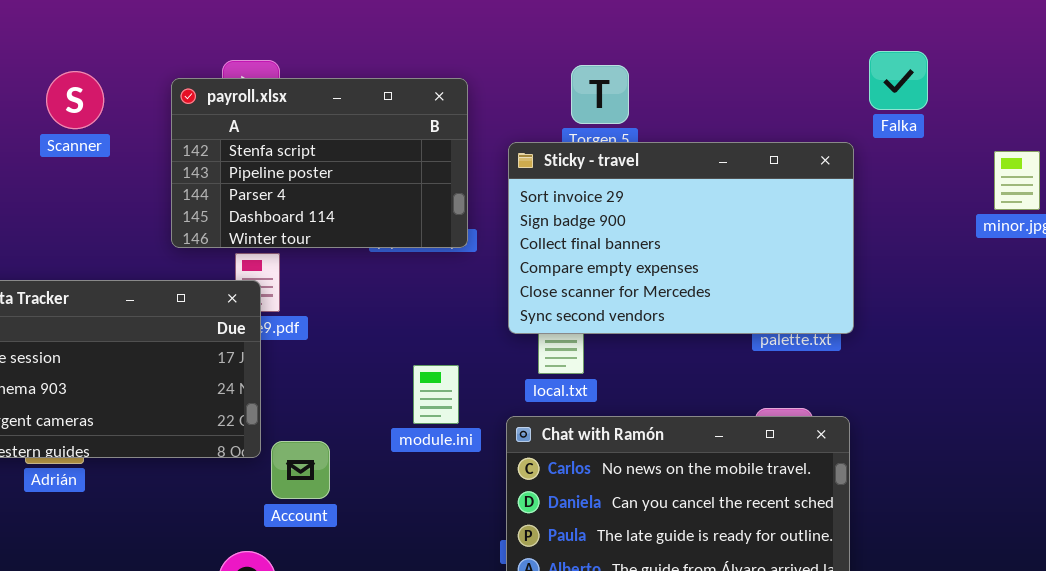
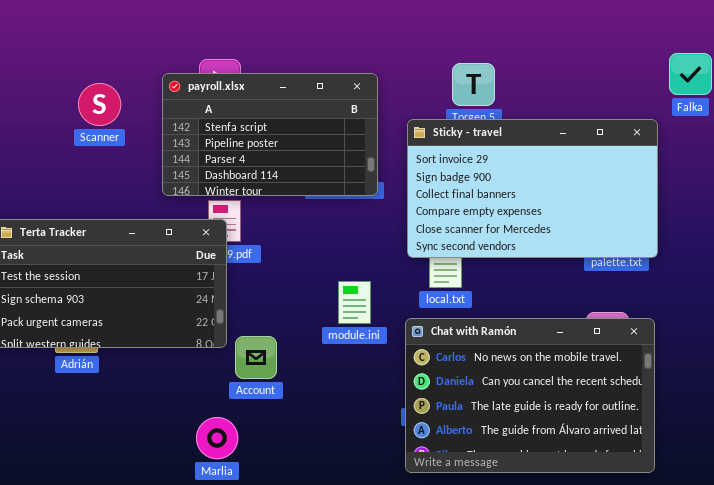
Scanner: [46,71,104,129] -> [78,83,121,126], moved

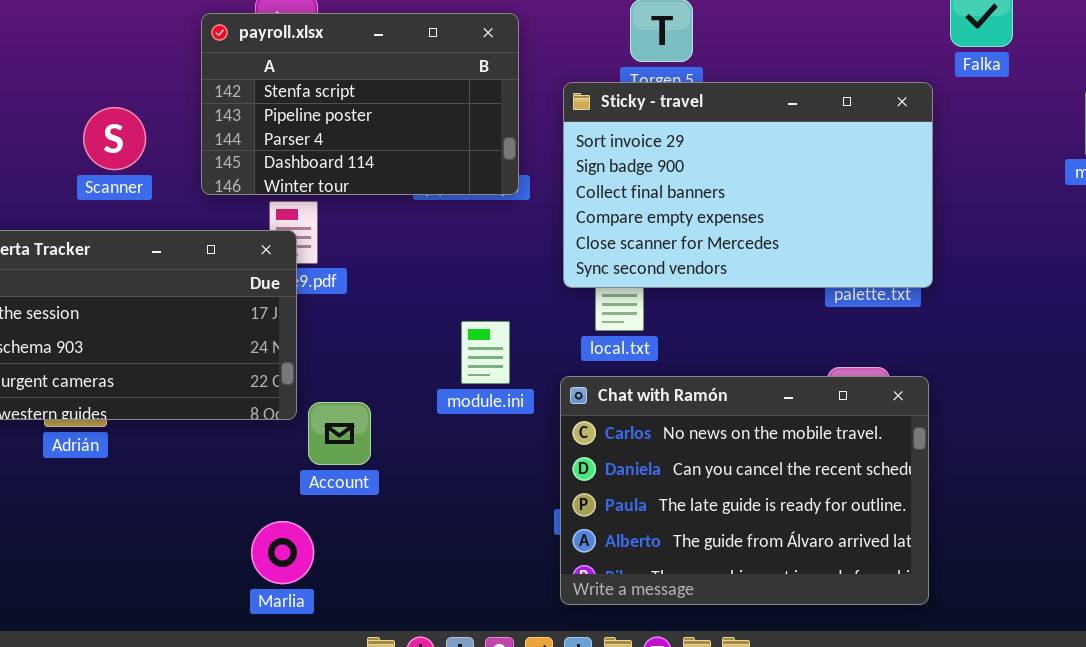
Scanner: [78,83,121,126] -> [83,107,146,170], moved

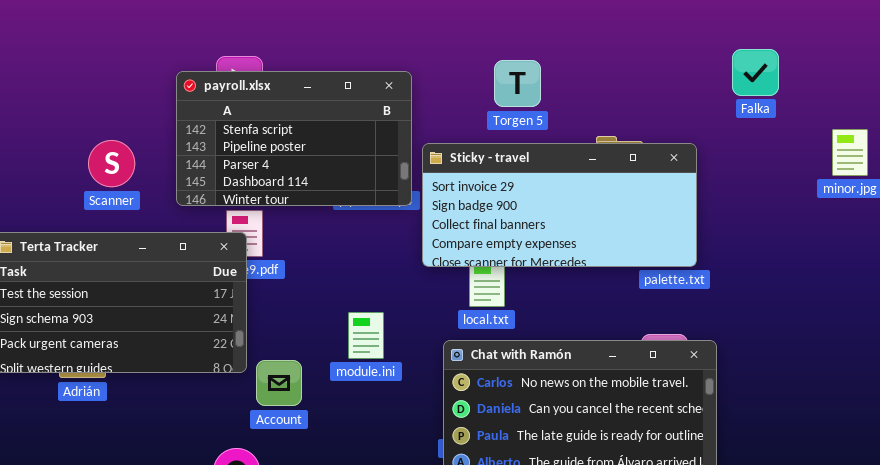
Sticky - travel: [563,82,933,288] -> [422,143,697,267], moved, resized
module.ini: [461,321,510,384] -> [348,312,384,359], moved

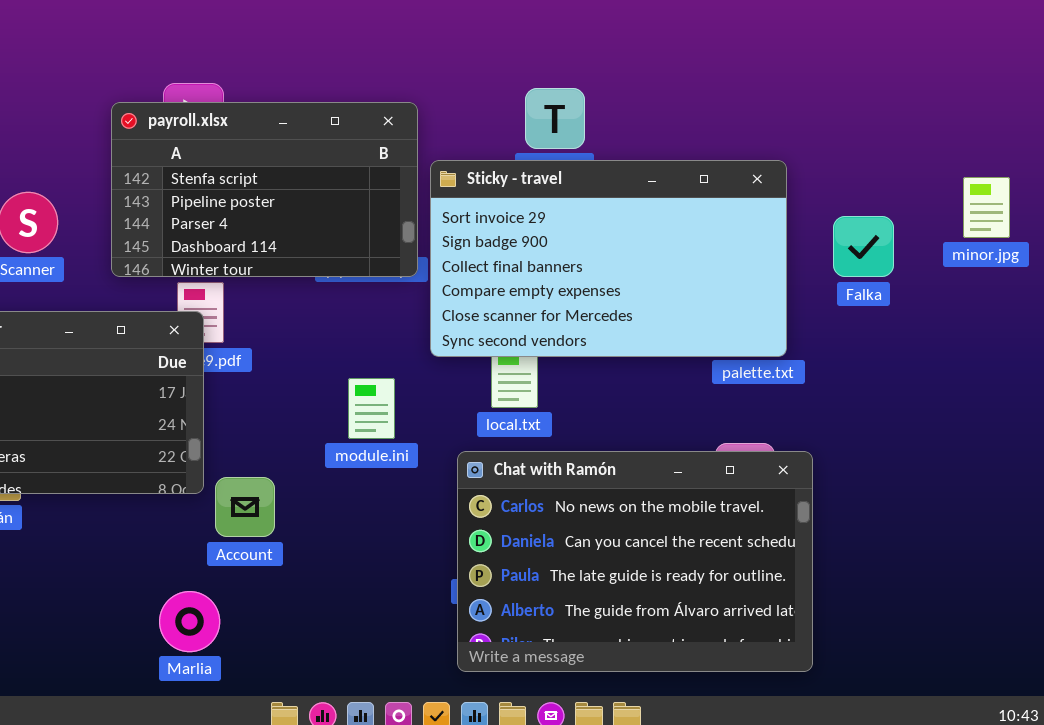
Falka: [732,49,779,96] -> [833,216,894,277], moved
Sticky - travel: [422,143,697,267] -> [430,160,787,357], resized
module.ini: [348,312,384,359] -> [348,378,395,439], moved

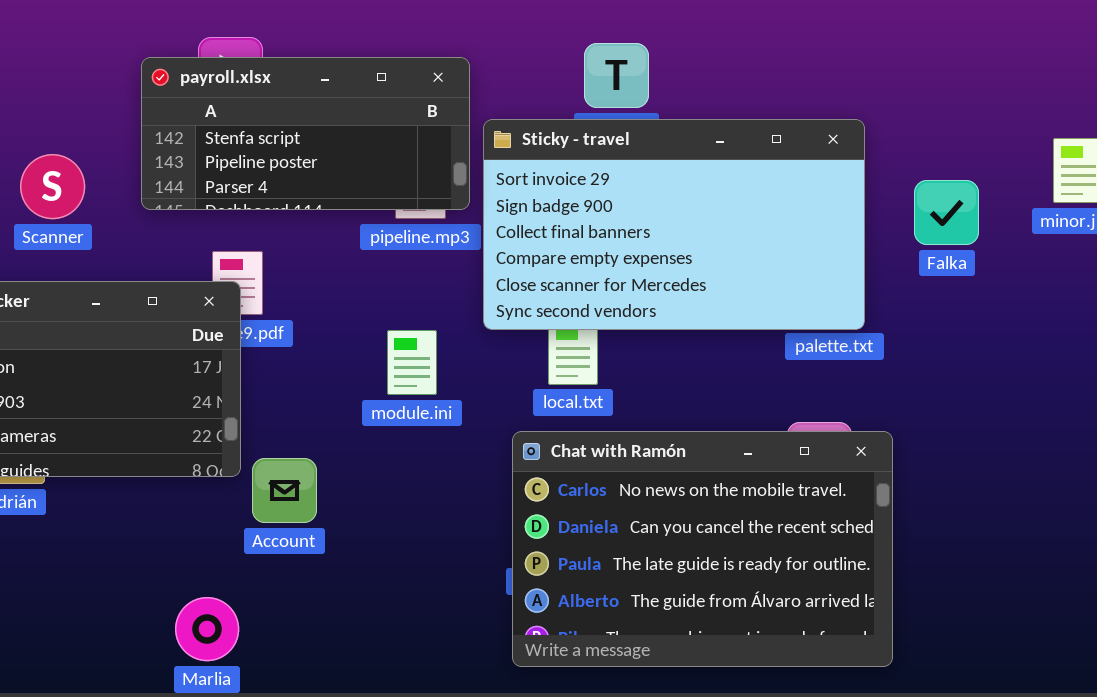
payroll.xlsx: [111,102,418,277] -> [141,57,470,210], resized
module.ini: [348,378,395,439] -> [387,330,437,395], moved
Marlia: [159,591,220,652] -> [175,597,239,661], moved

